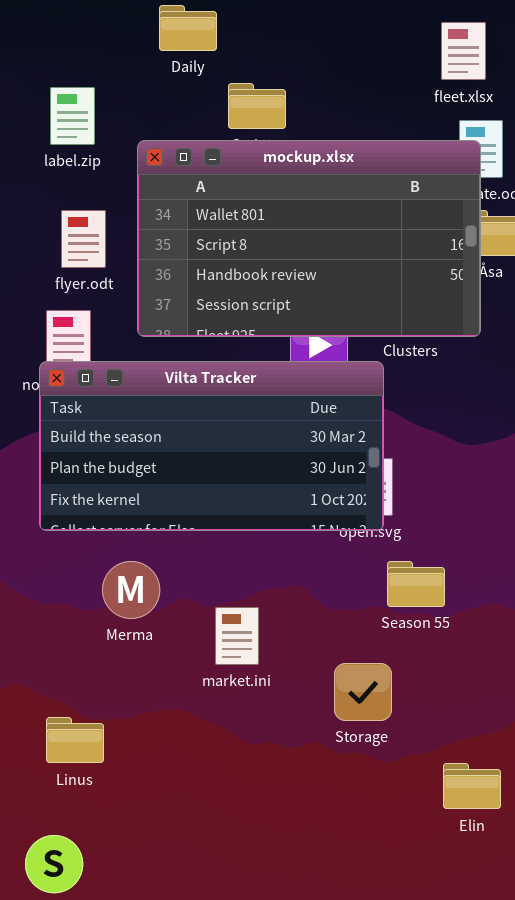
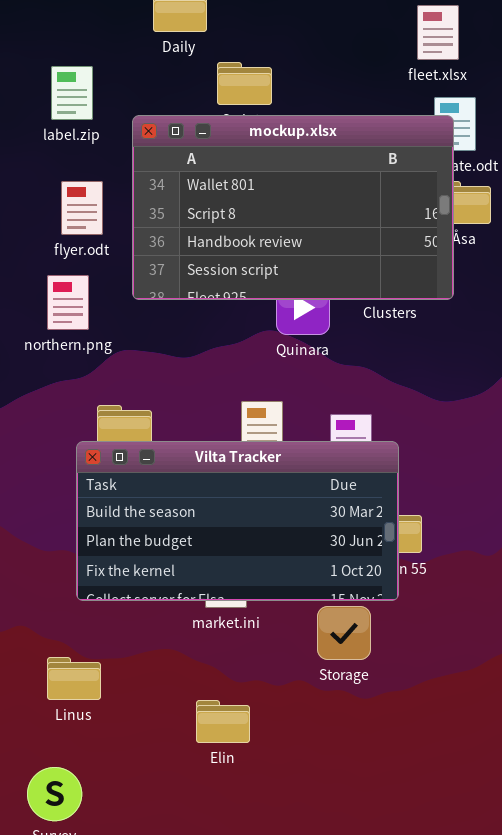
Vilta Tracker: [39,361,384,531] -> [76,441,399,601], moved
Elin: [443,763,501,809] -> [196,700,250,743], moved

